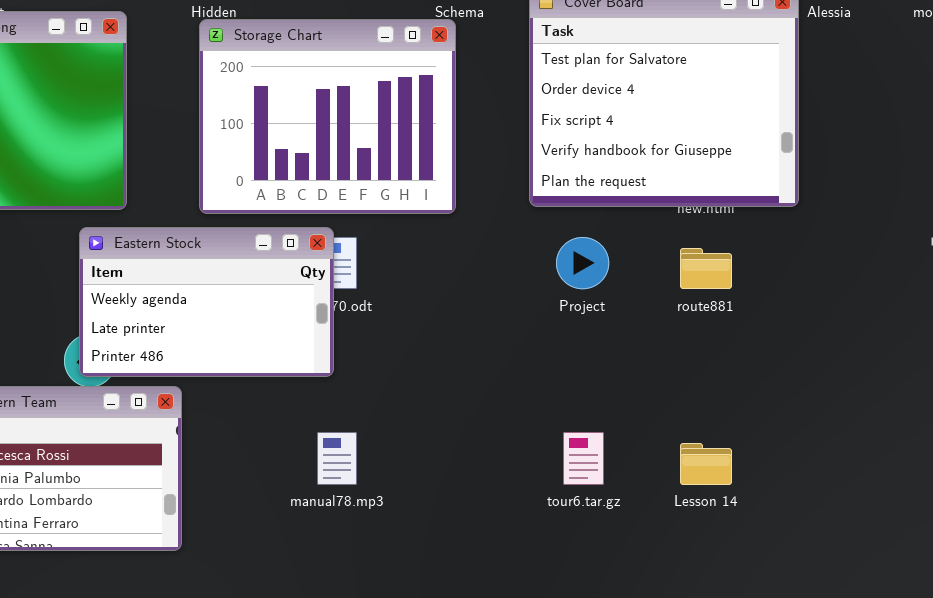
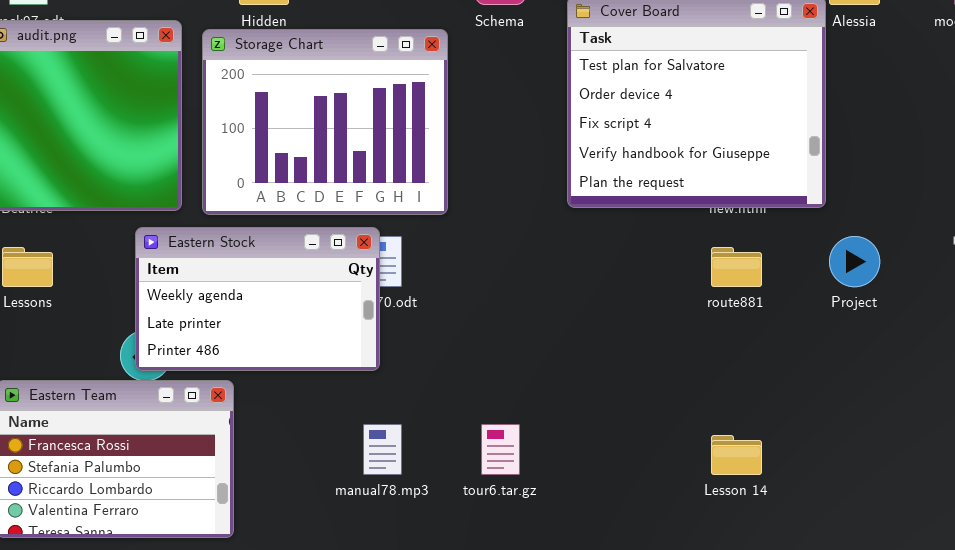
Storage Chart: [199,19,456,214] -> [202,29,448,215], moved
Project: [556,237,609,289] -> [829,236,880,287], moved
tour6.tar.gz: [563,432,604,485] -> [481,424,520,475], moved

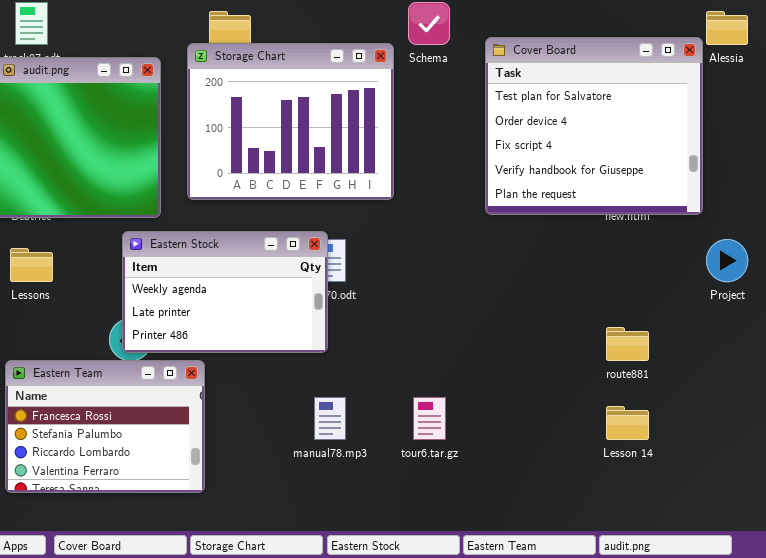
Storage Chart: [202,29,448,215] -> [187,43,394,200], moved
route881: [711,247,762,287] -> [606,327,649,361], moved

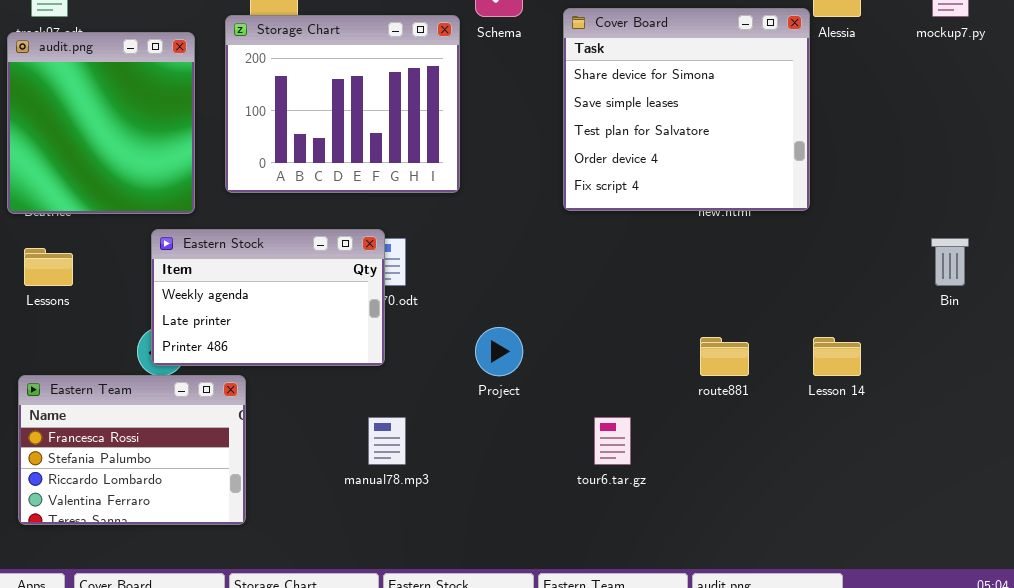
Cover Board: [485,37,703,215] -> [563,8,810,211], scrolled up 2 rows
Project: [706,239,748,282] -> [475,327,523,376], moved
tour6.tar.gz: [413,397,446,440] -> [594,417,631,465], moved
Lesson 14: [606,406,649,440] -> [813,337,861,376], moved

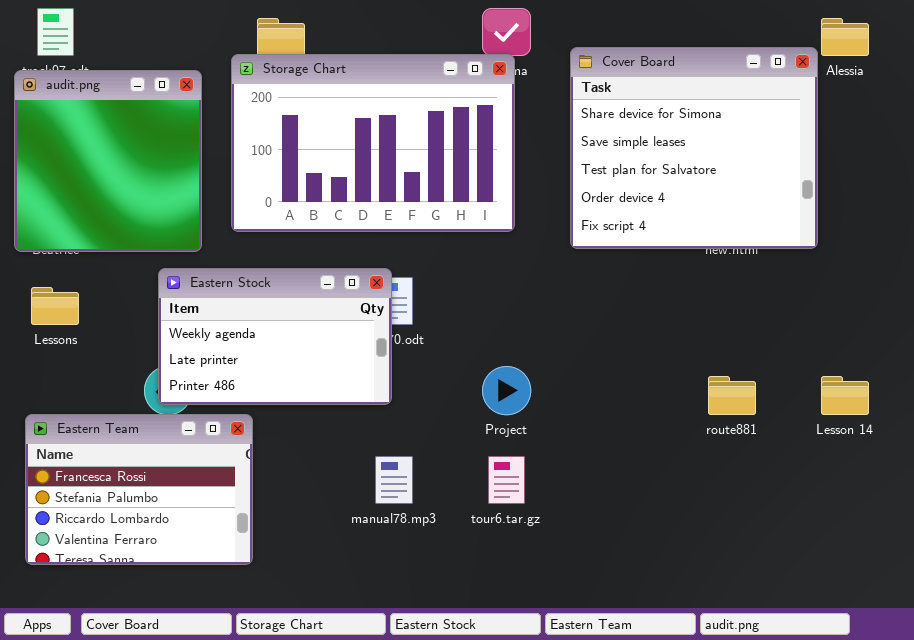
Storage Chart: [225,15,460,193] -> [231,54,515,232], resized
tour6.tar.gz: [594,417,631,465] -> [488,456,525,504], moved

